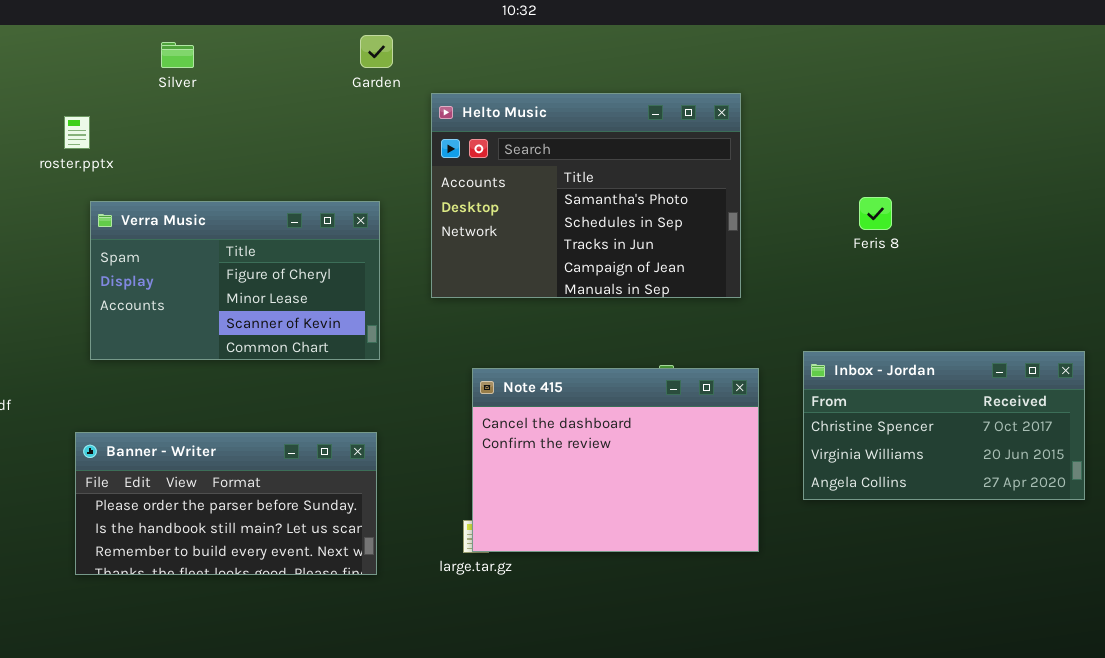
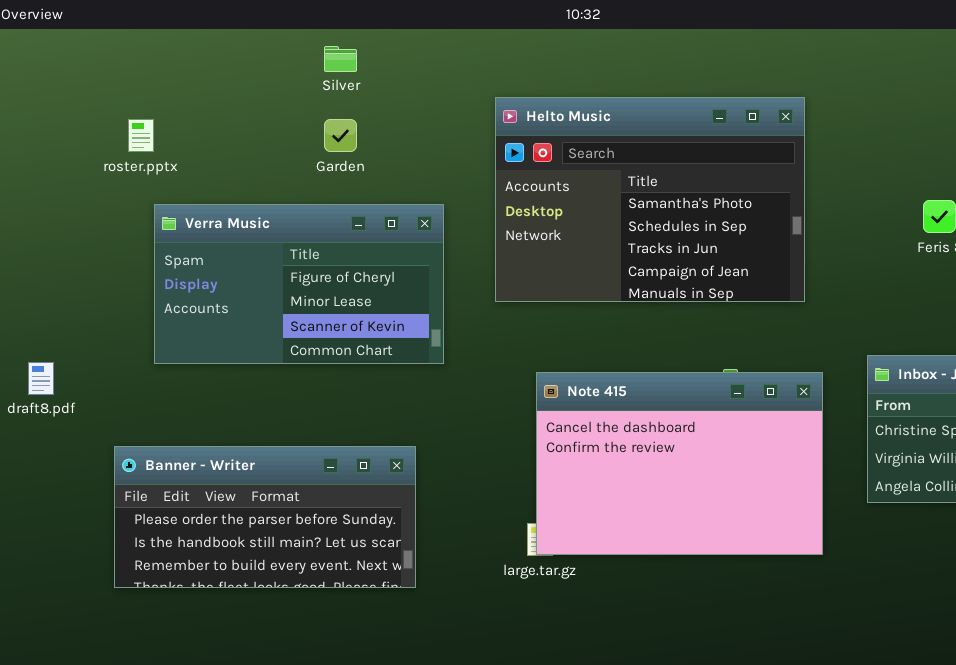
Garden: [360,35,393,68] -> [324,119,357,152], moved
Silver: [161,42,194,68] -> [324,46,357,72], moved
Banner - Writer: [75,432,377,575] -> [114,446,416,588], moved

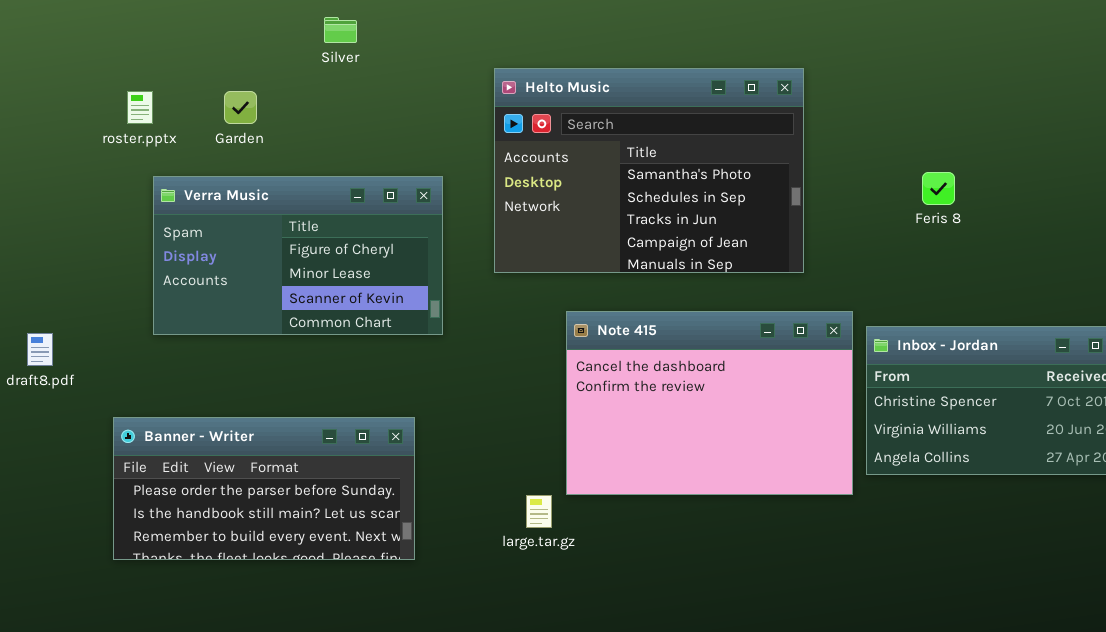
Garden: [324,119,357,152] -> [224,91,257,124], moved
Note 415: [536,372,823,555] -> [566,311,853,495], moved

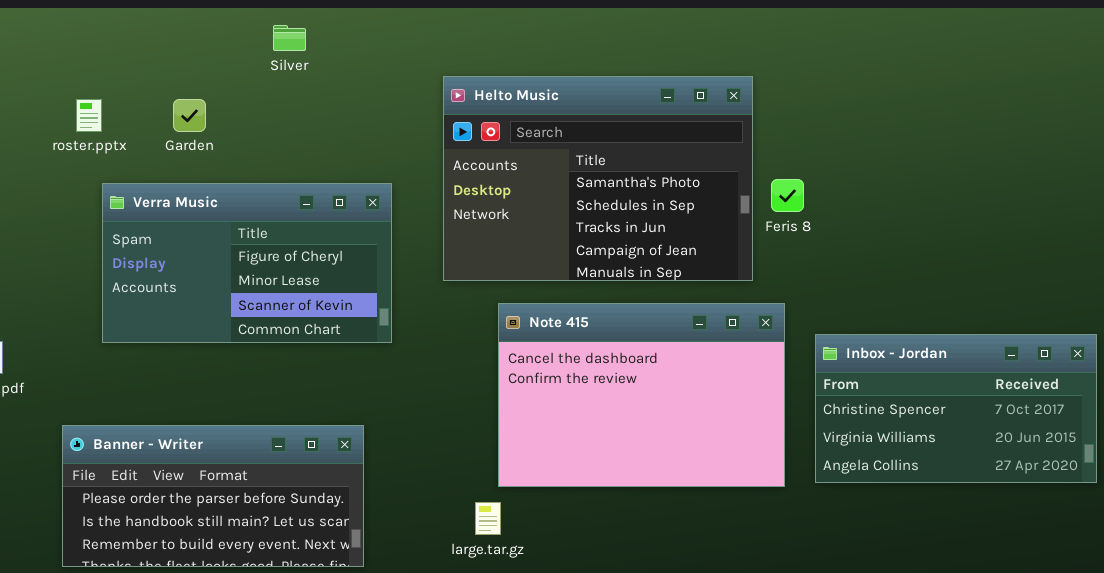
Feris 8: [922,172,955,205] -> [771,179,804,212], moved
Note 415: [566,311,853,495] -> [498,303,785,487], moved

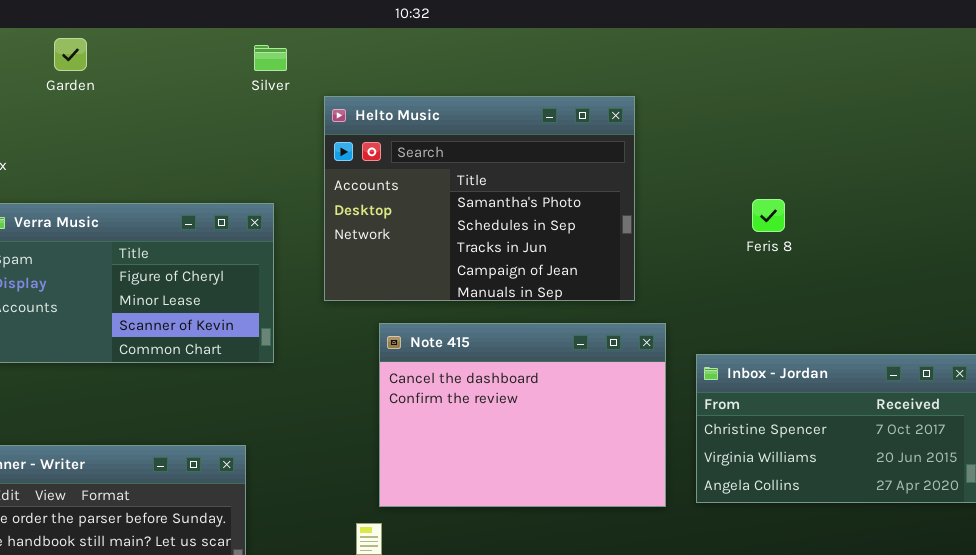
Silver: [273,25,306,51] -> [254,45,287,71], moved
Garden: [173,99,206,132] -> [54,38,87,71], moved
Feris 8: [771,179,804,212] -> [752,199,785,232], moved

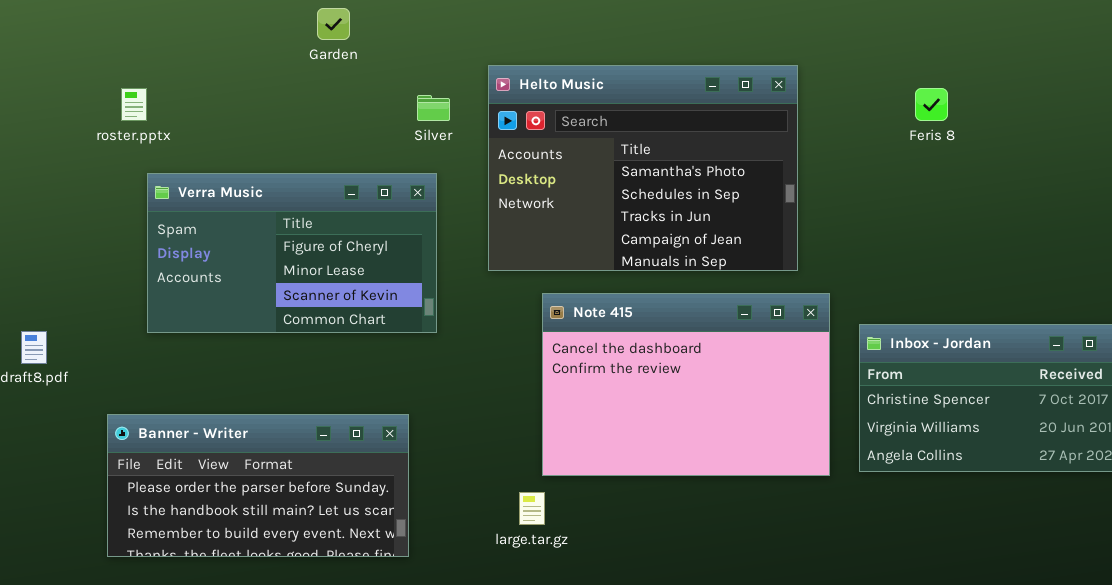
Garden: [54,38,87,71] -> [317,8,350,40], moved
Silver: [254,45,287,71] -> [417,95,450,121], moved
Feris 8: [752,199,785,232] -> [915,88,948,121], moved

